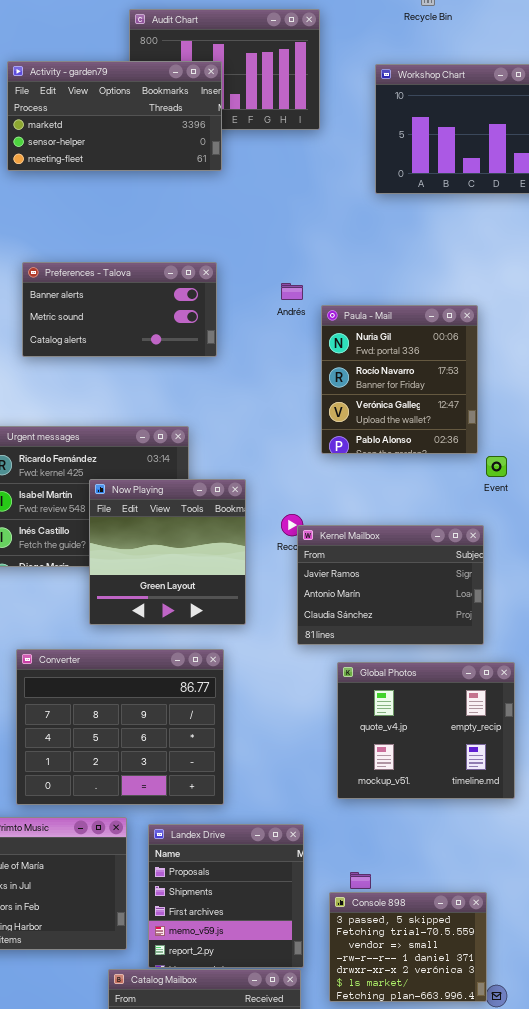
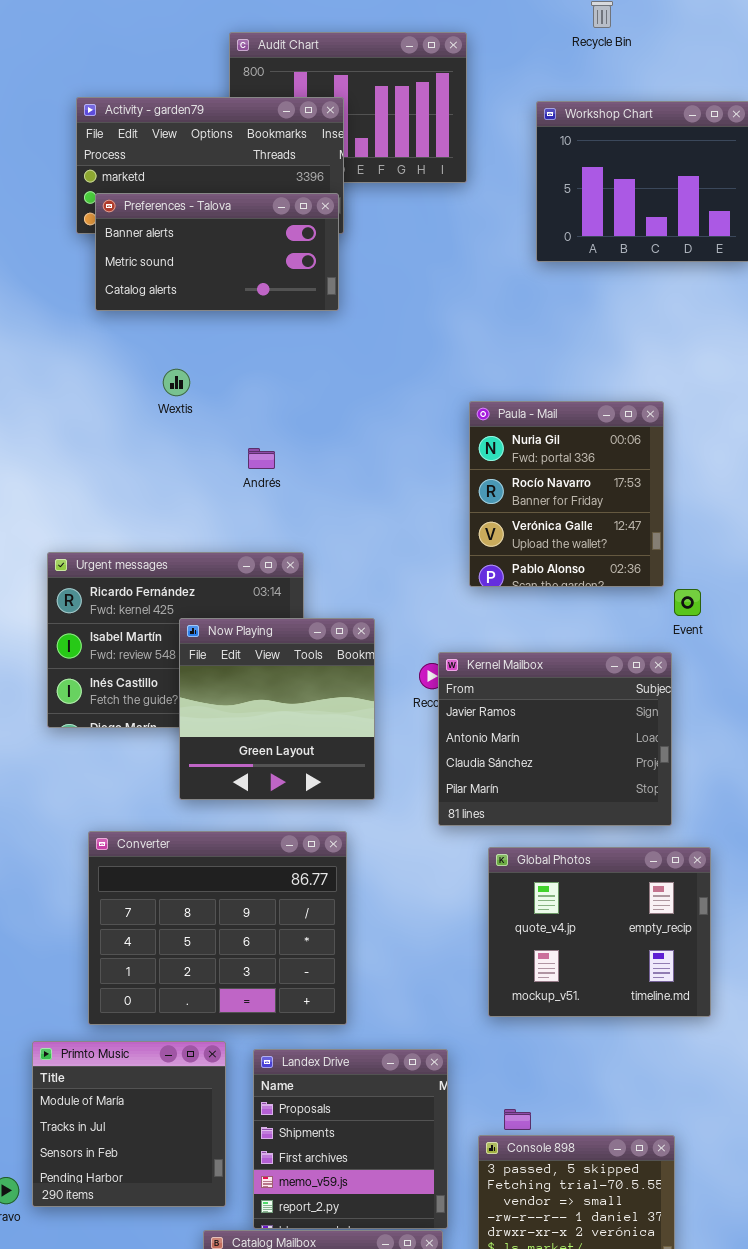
Preferences - Talova: [22,262,217,357] -> [95,193,339,311], moved
Andrés: [281,283,303,300] -> [248,448,275,469], moved
Kernel Mailbox: [297,525,484,645] -> [438,652,672,826], resized

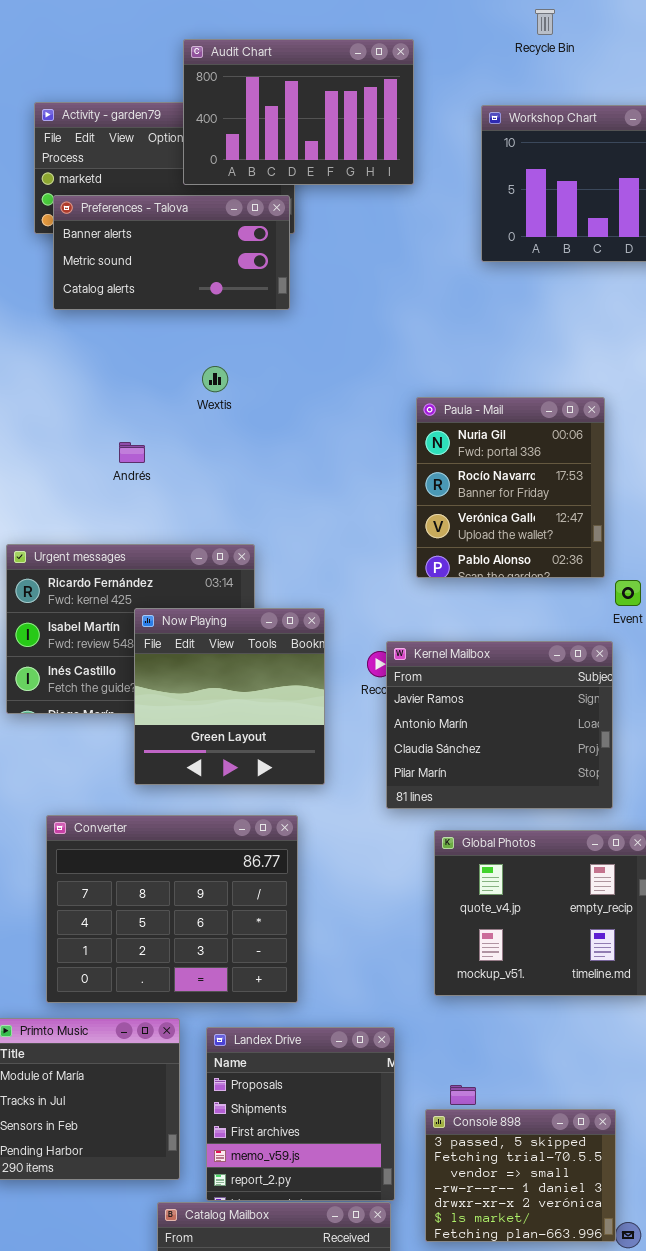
Audit Chart: [229,32,467,183] -> [183,39,414,185], raised
Wextis: [163,369,190,396] -> [202,366,228,392], moved
Andrés: [248,448,275,469] -> [119,442,145,463], moved

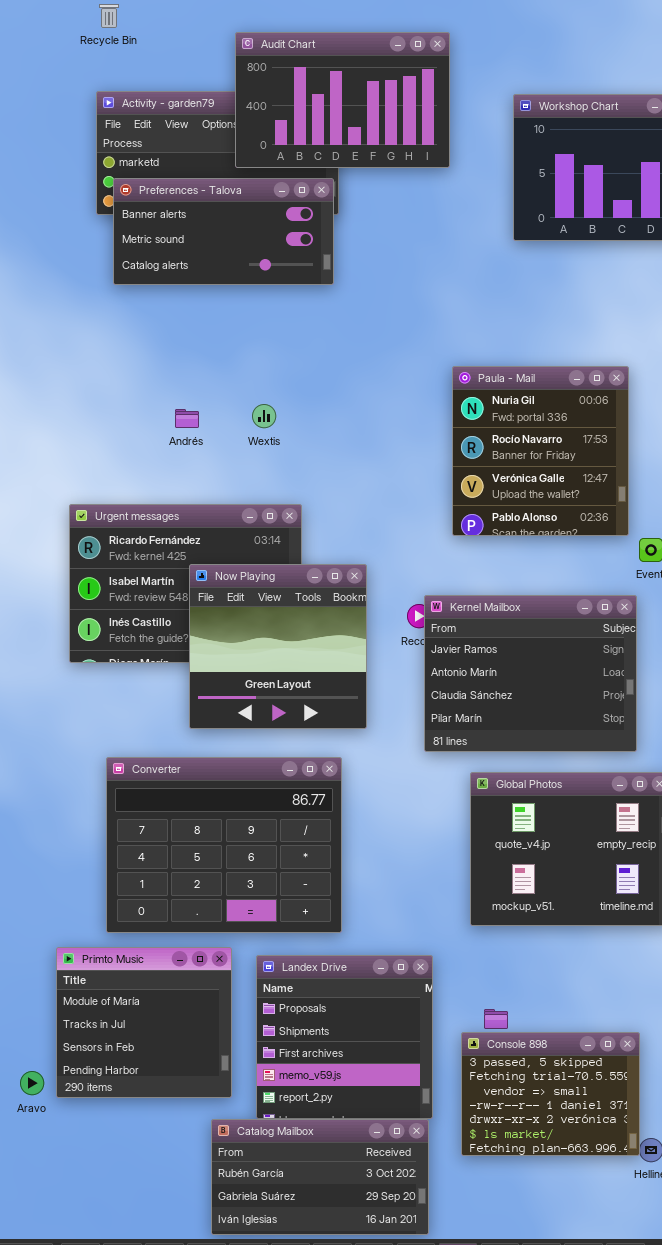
Recycle Bin: [535,9,555,35] -> [99,4,119,28], moved
Wextis: [202,366,228,392] -> [252,404,276,428], moved

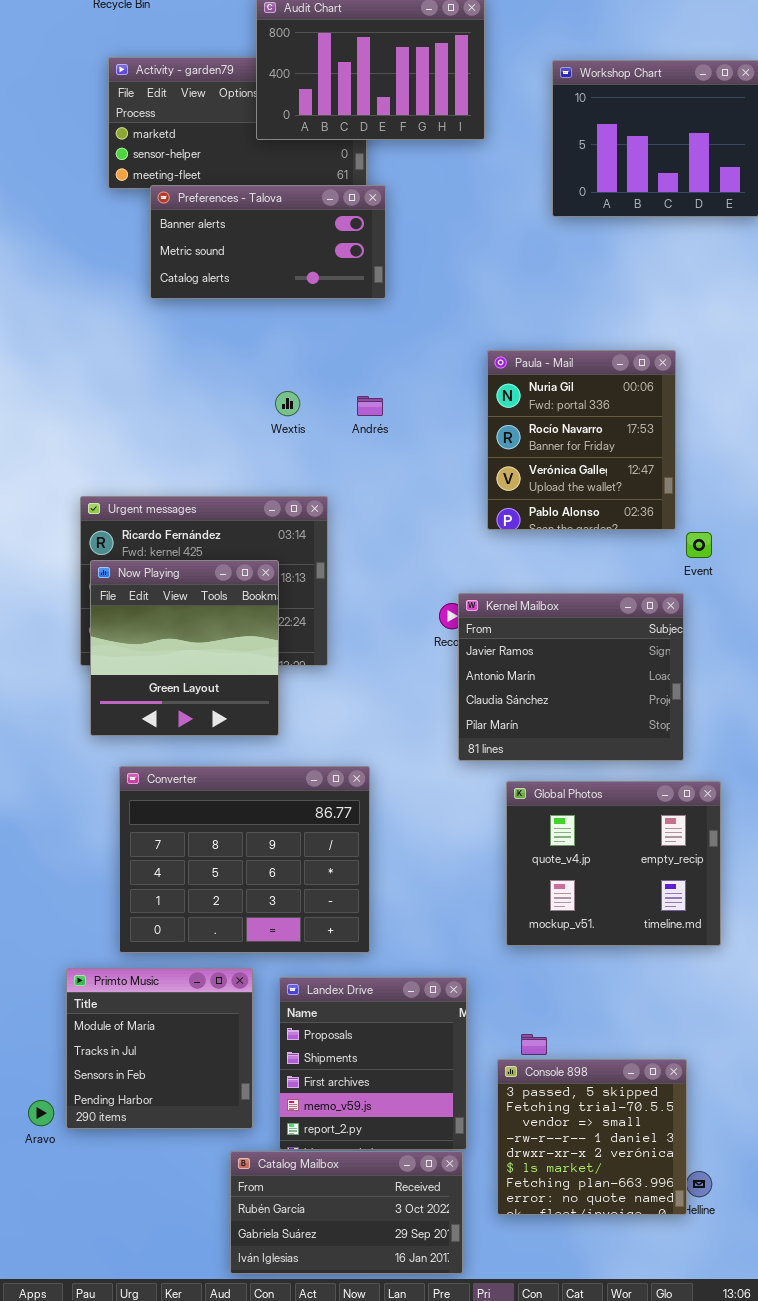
Preferences - Talova: [113,178,334,285] -> [150,185,386,299], moved
Andrés: [175,409,199,428] -> [357,396,383,416], moved
Now Playing: [189,564,367,729] -> [90,560,279,736], moved
Console 898: [461,1032,640,1156] -> [497,1059,687,1215], resized

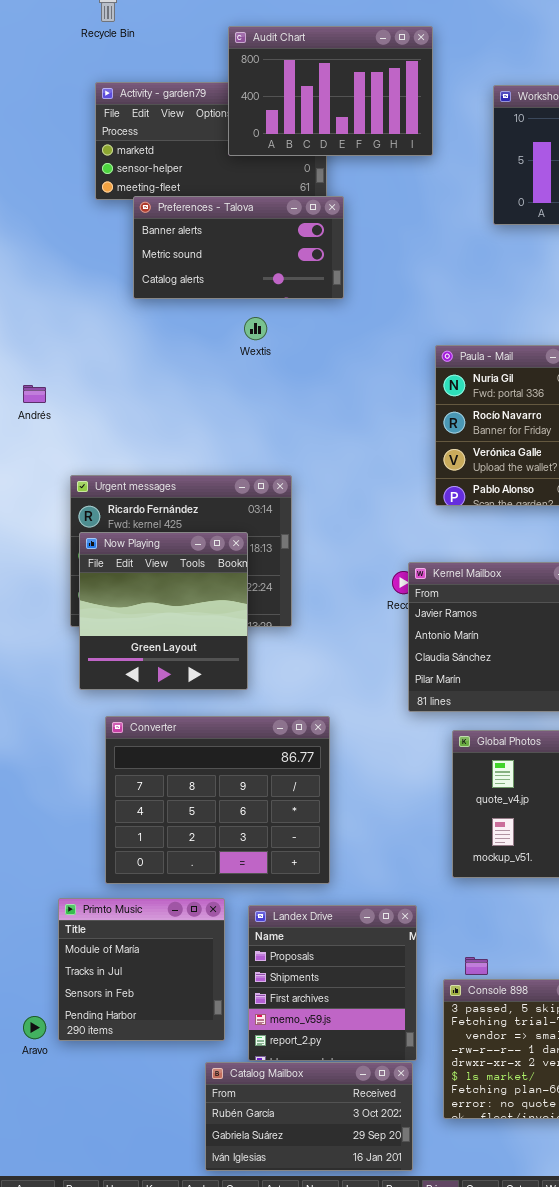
Wextis: [275,391,300,416] -> [244,317,267,340], moved
Andrés: [357,396,383,416] -> [23,385,46,403], moved

